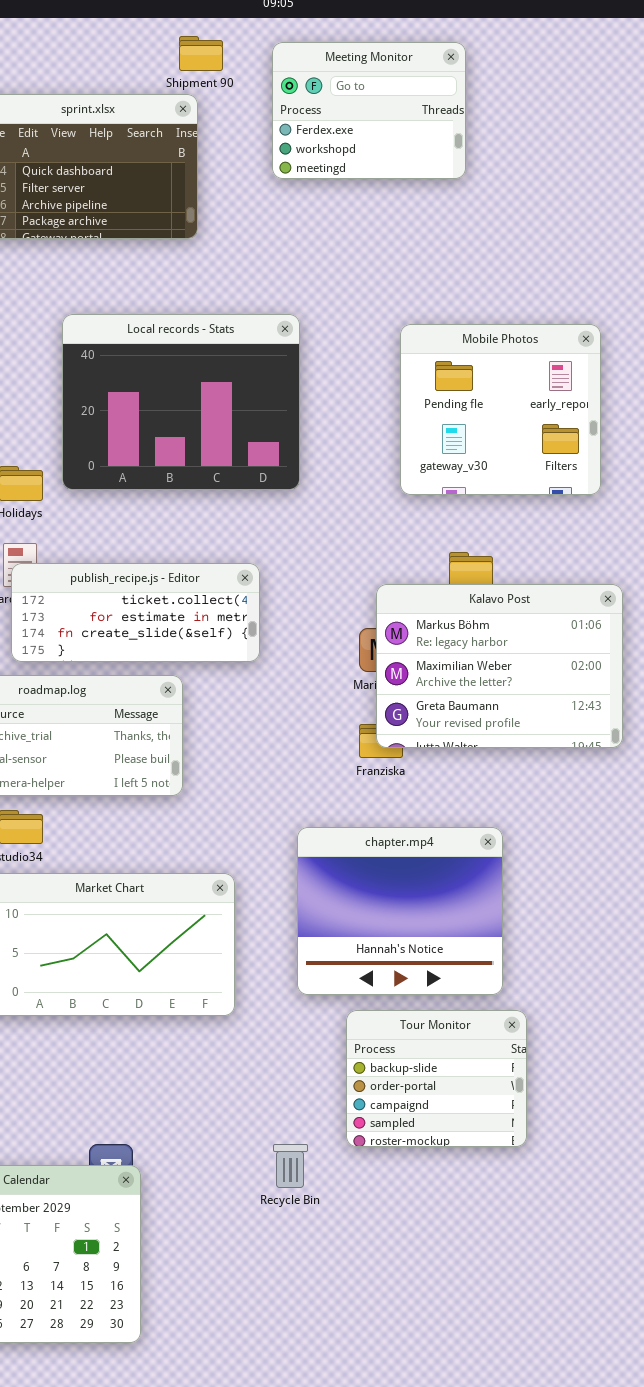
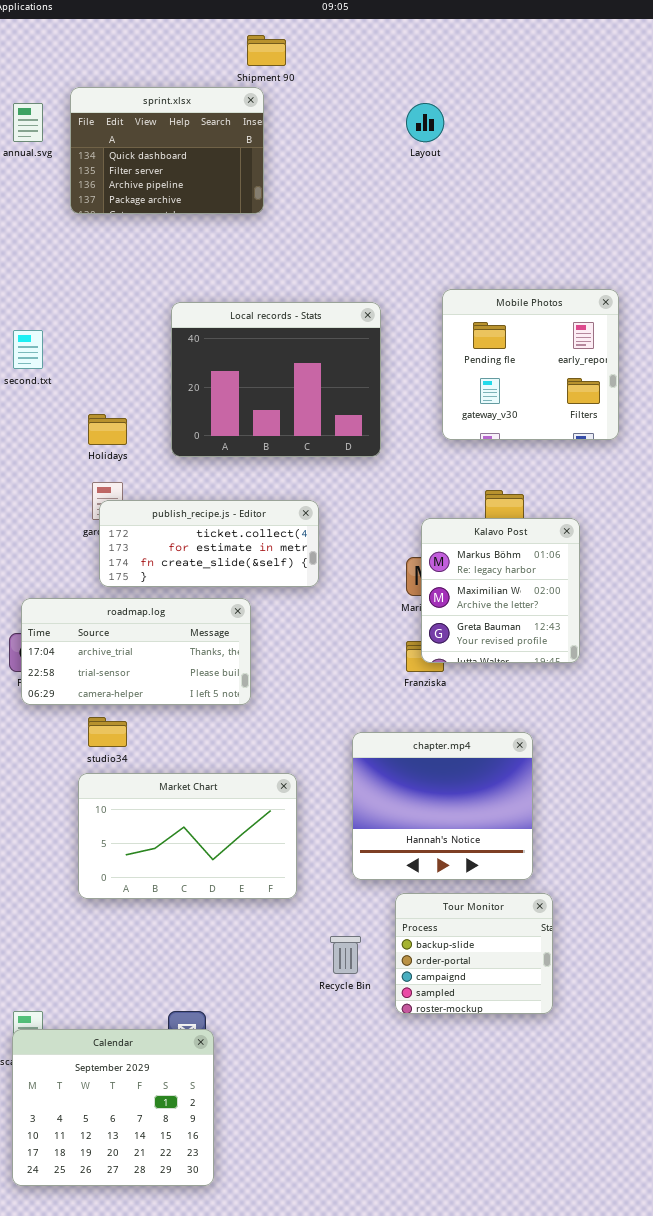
Meeting Monitor: [272,42,466,179] -> none, closed
Local records - Stats: [62,314,300,490] -> [171,302,381,457], moved
Kalavo Post: [376,584,623,748] -> [421,518,580,663], resized
Recycle Bin: [273,1144,308,1188] -> [330,936,361,974], moved

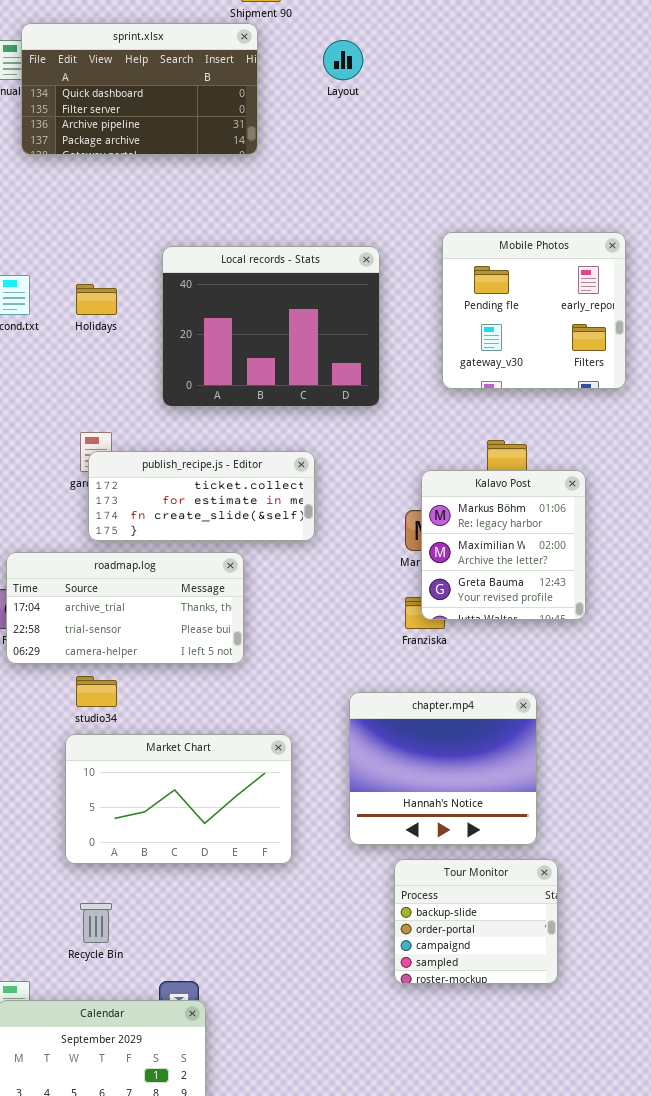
sprint.xlsx: [70,87,264,214] -> [21,23,258,155], resized
Layout: [406,103,444,142] -> [323,40,363,80], moved
Holidays: [88,414,127,445] -> [76,284,117,315], moved
Recycle Bin: [330,936,361,974] -> [80,903,112,943], moved

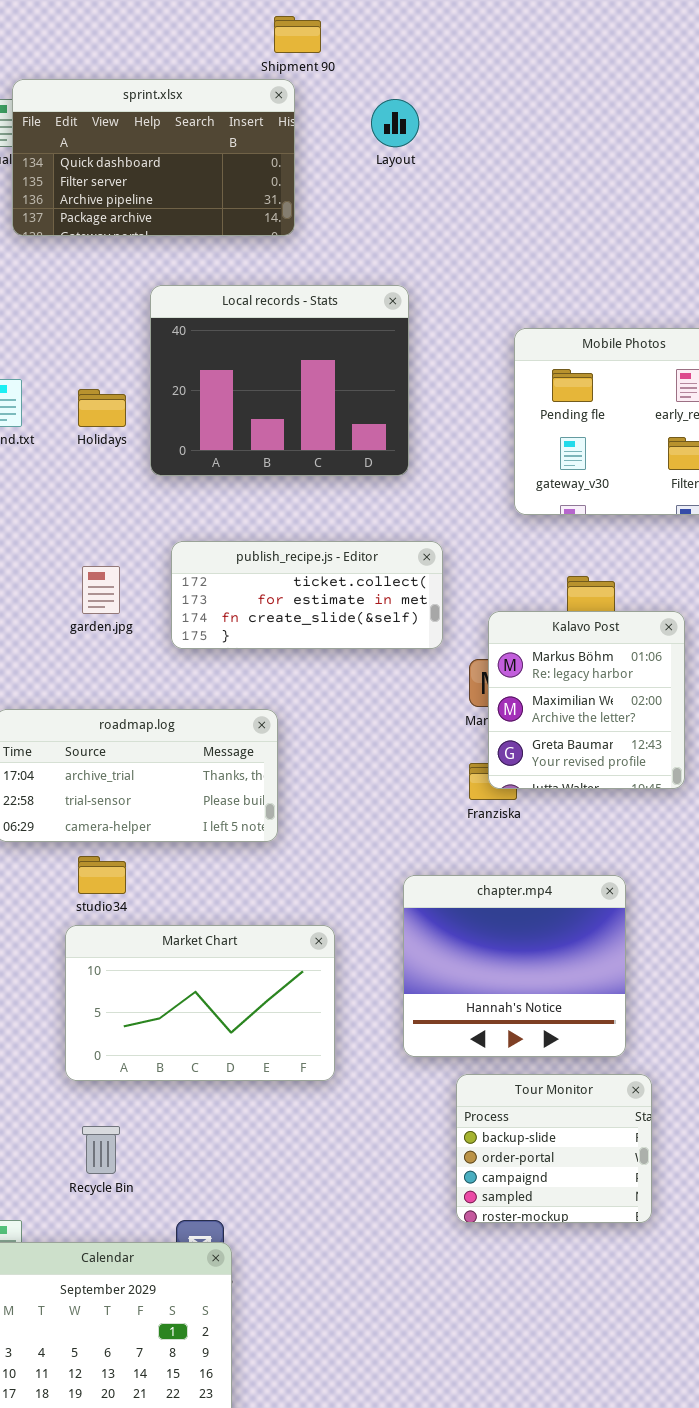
Local records - Stats: [162,246,380,407] -> [150,285,409,476], moved
publish_recipe.js - Editor: [88,451,315,541] -> [171,541,443,649], moved

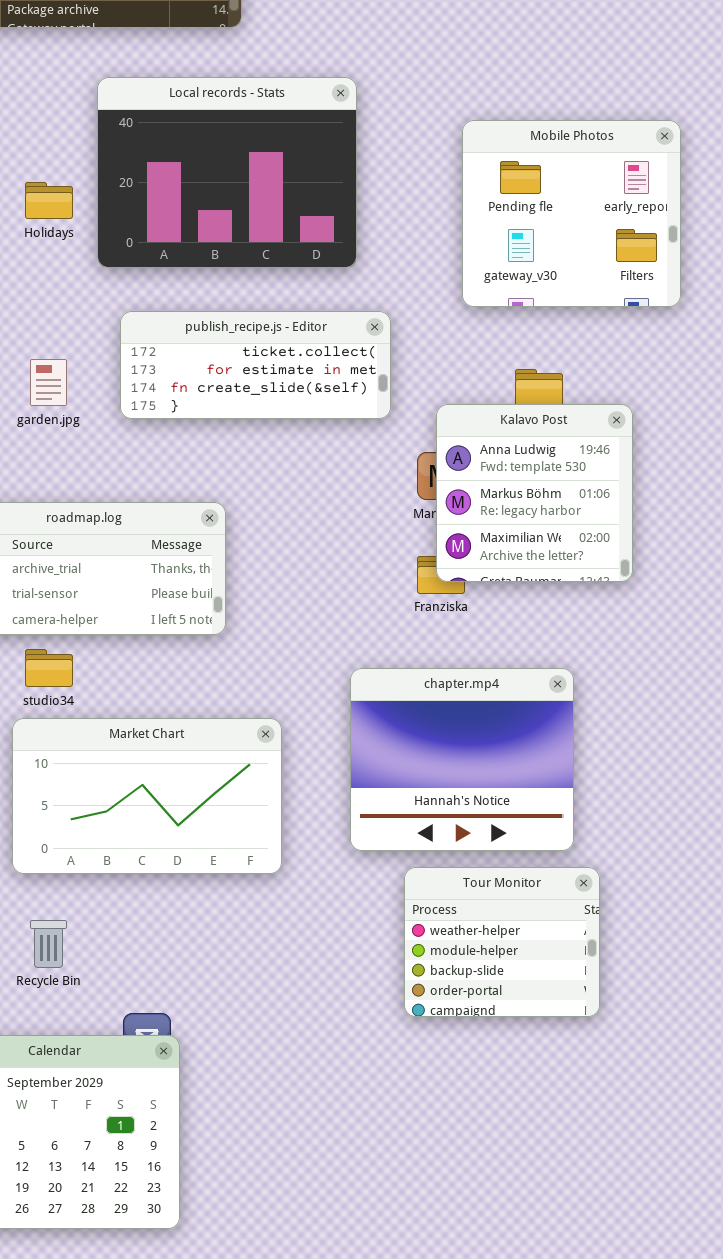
publish_recipe.js - Editor: [171,541,443,649] -> [120,311,391,419], moved
Kalavo Post: [488,611,685,789] -> [436,404,633,582], scrolled up 1 row
Tour Monitor: [456,1074,652,1223] -> [404,867,600,1017], scrolled up 2 rows

